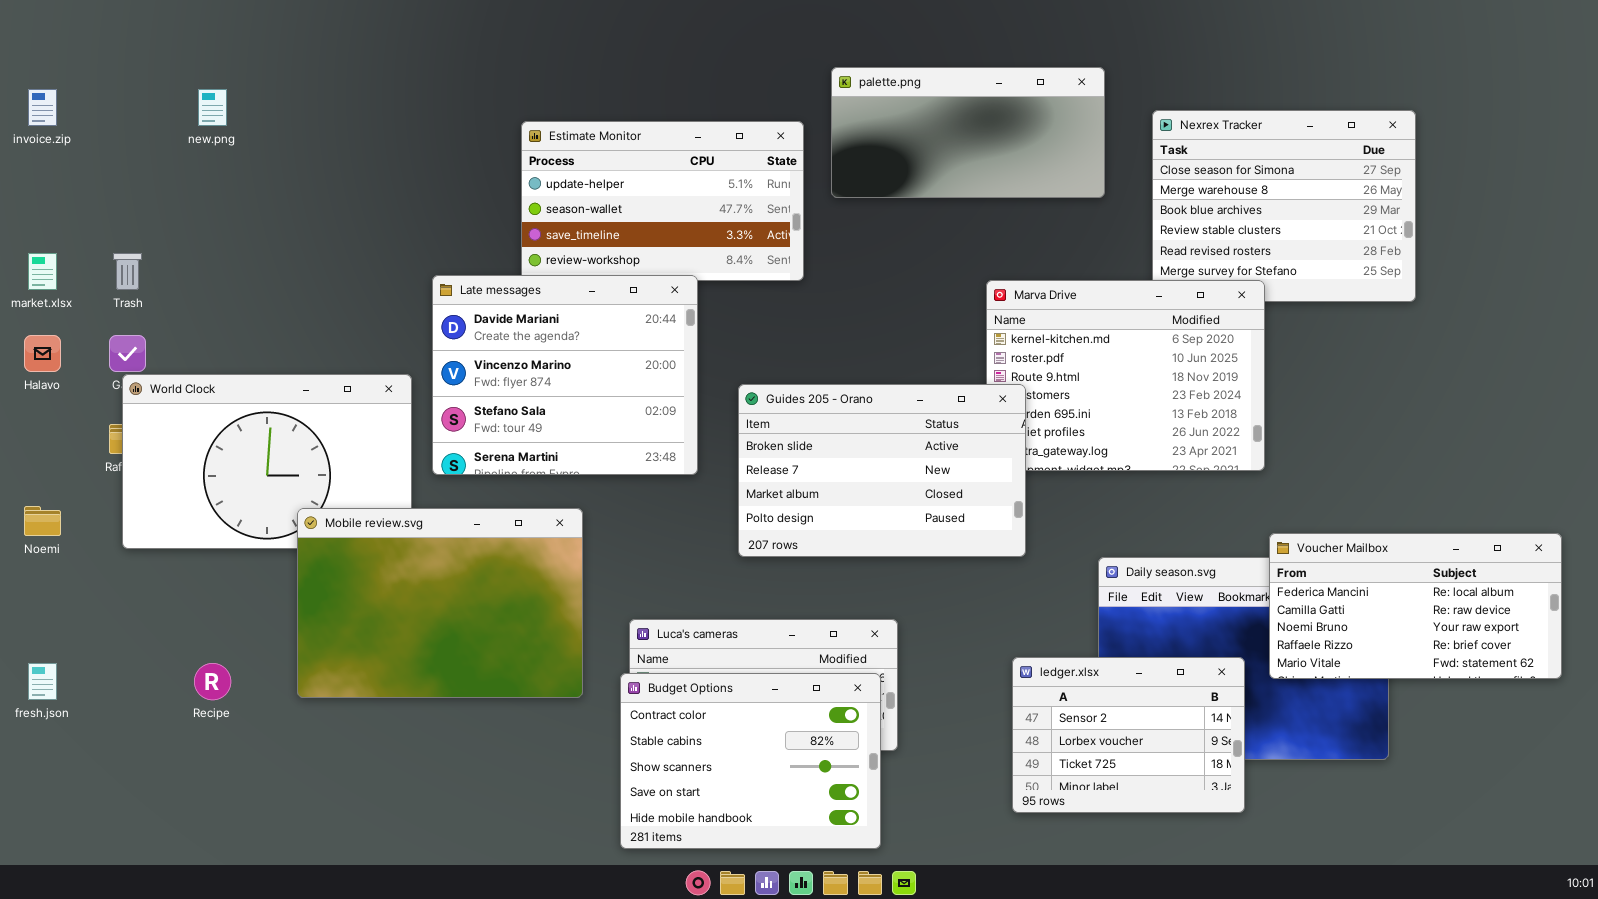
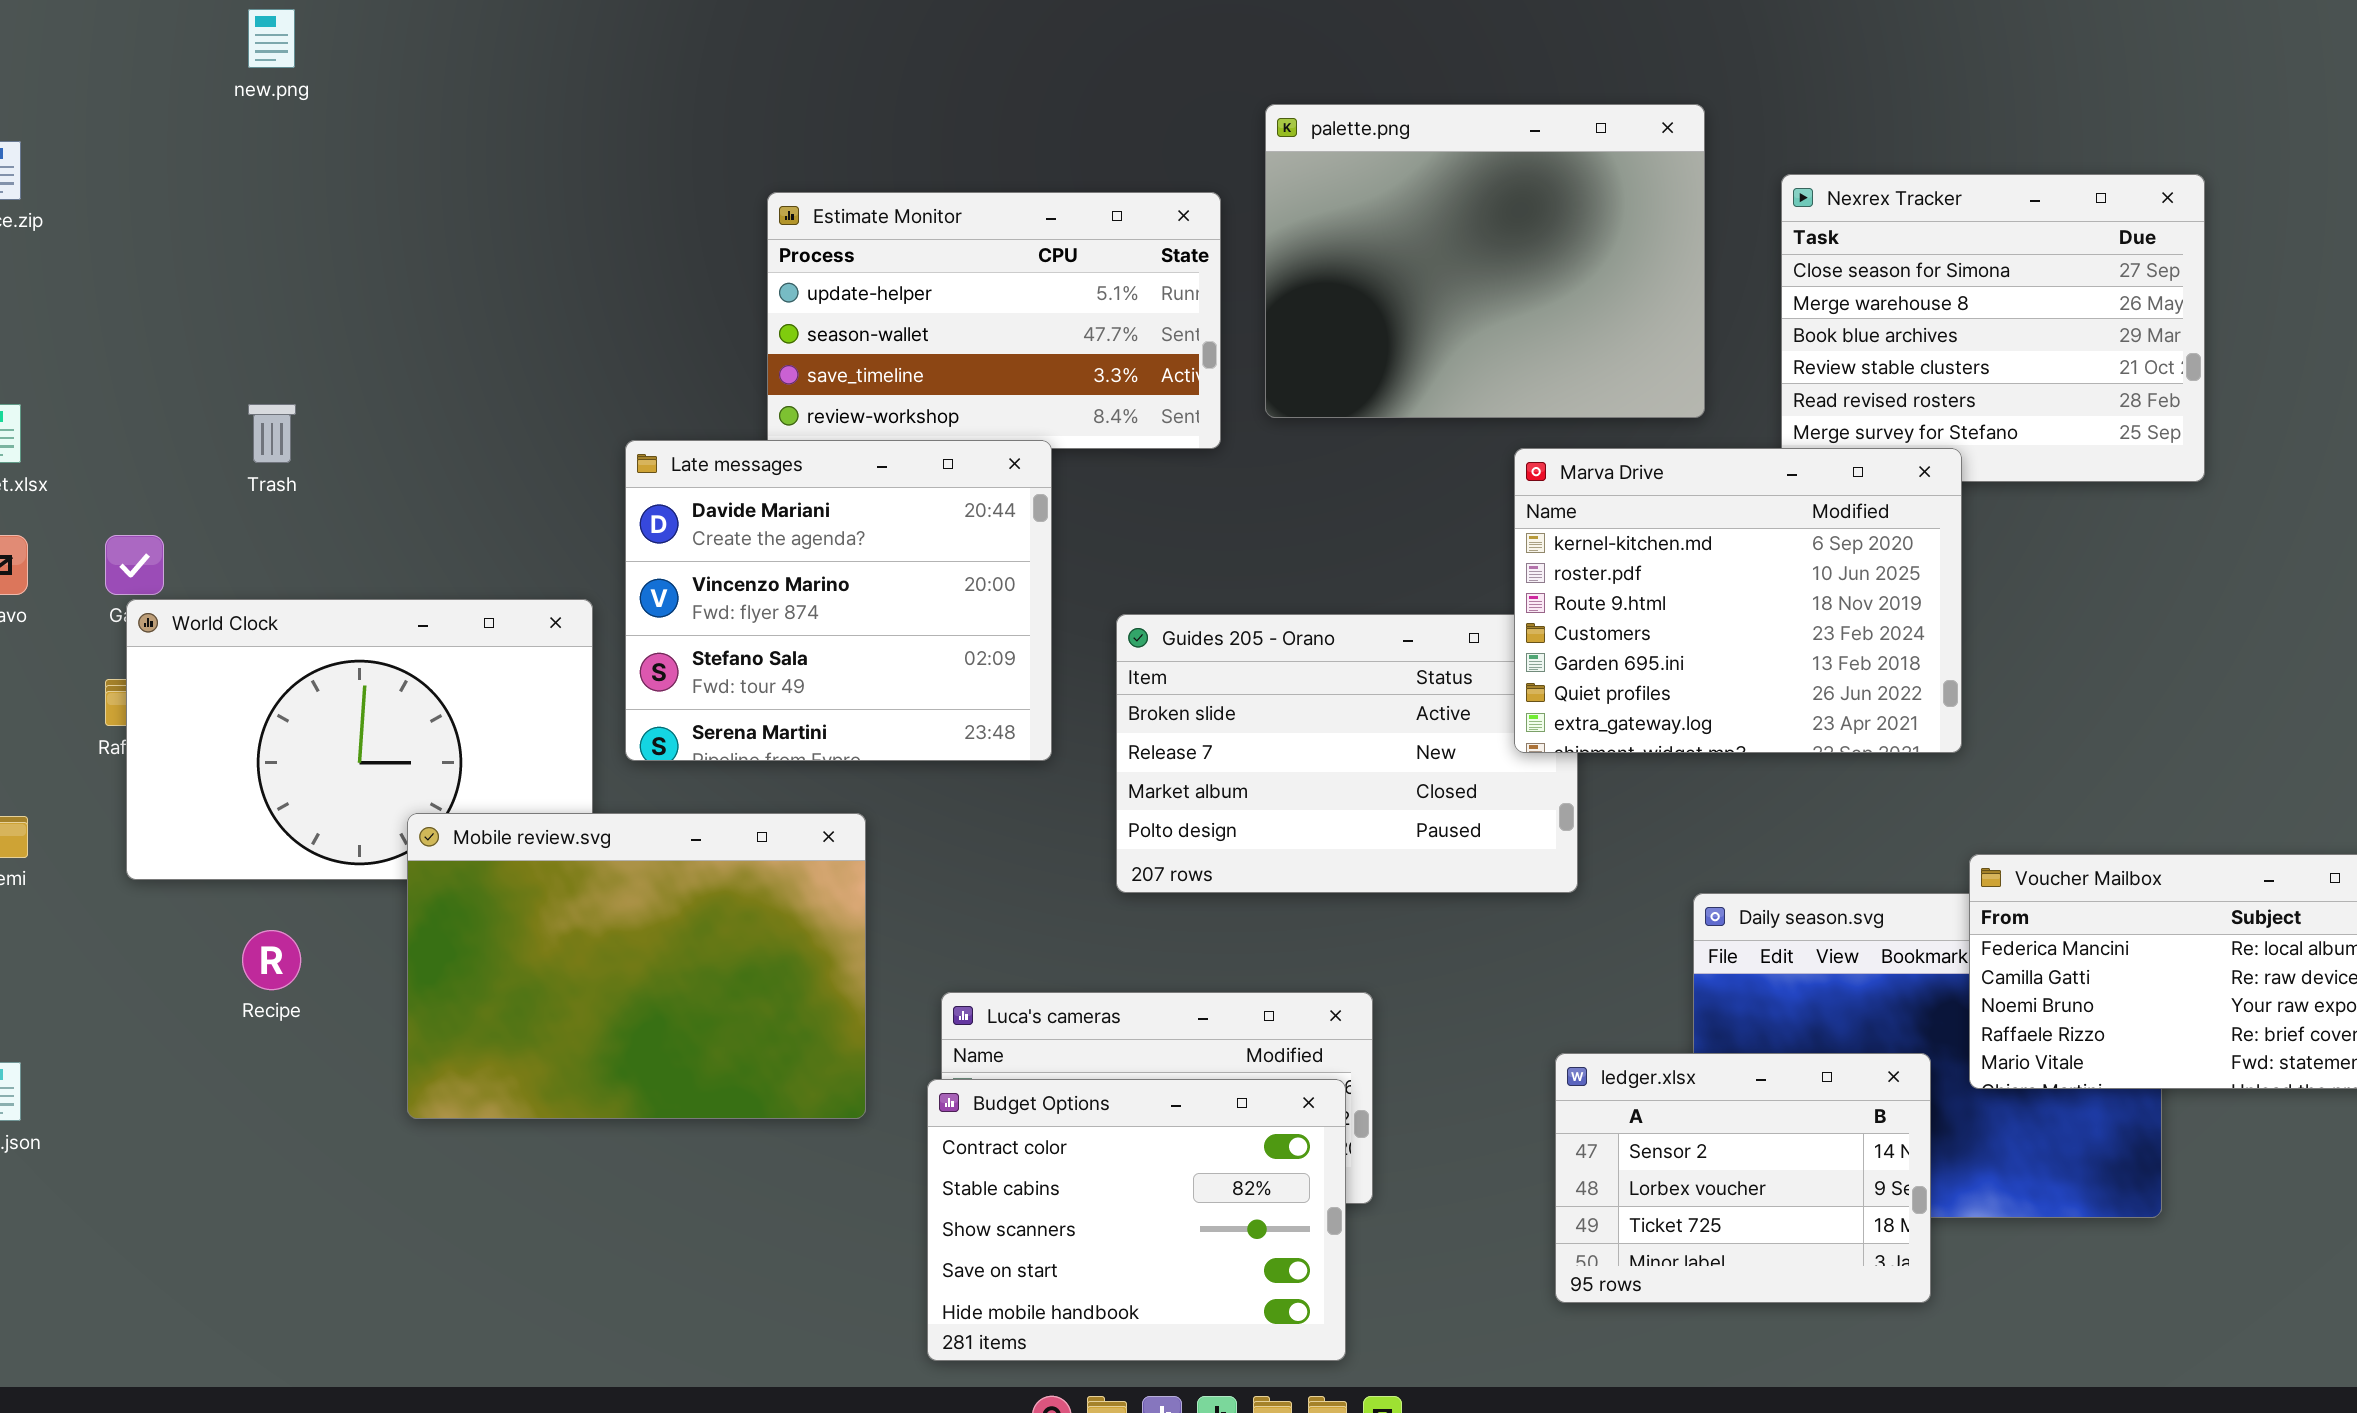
palette.png: [831,67,1105,198] -> [1265,104,1705,418], resized
new.png: [198,89,227,126] -> [248,9,295,68], moved
Trash: [113,253,142,290] -> [248,404,296,463], moved
Marva Drive: [986,280,1265,471] -> [1514,448,1962,753], raised
Recipe: [194,663,231,700] -> [242,930,301,990], moved

